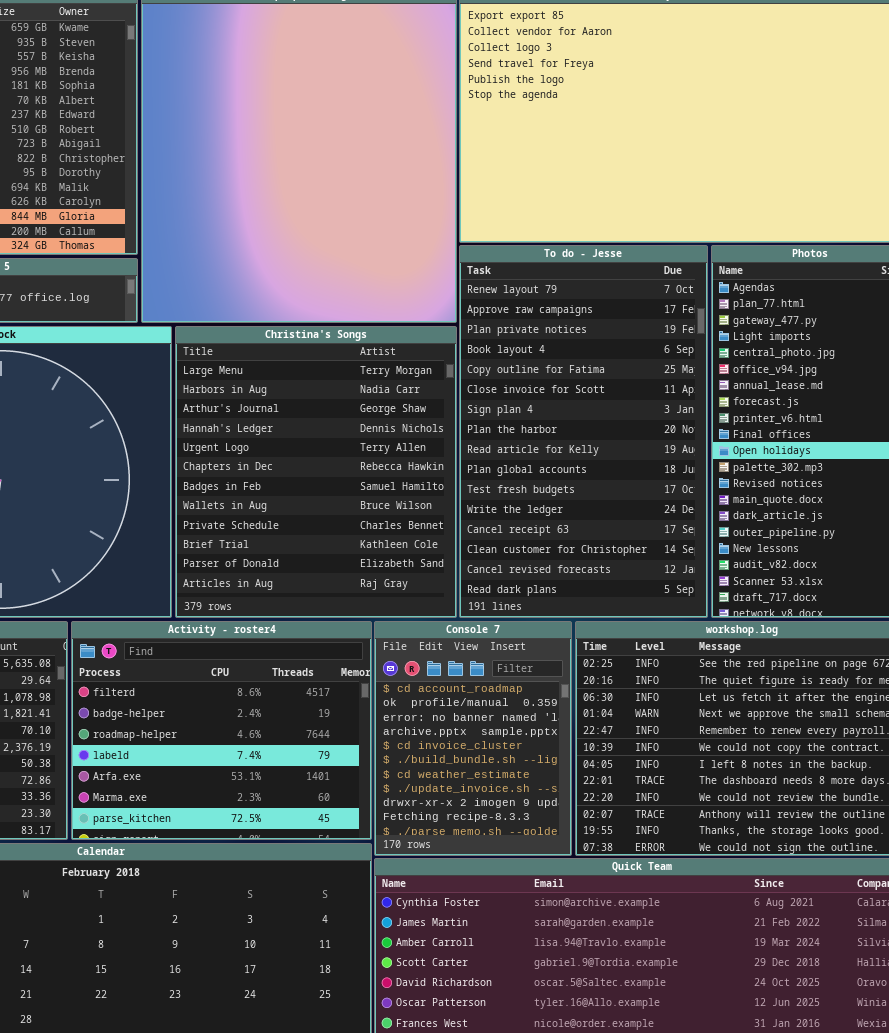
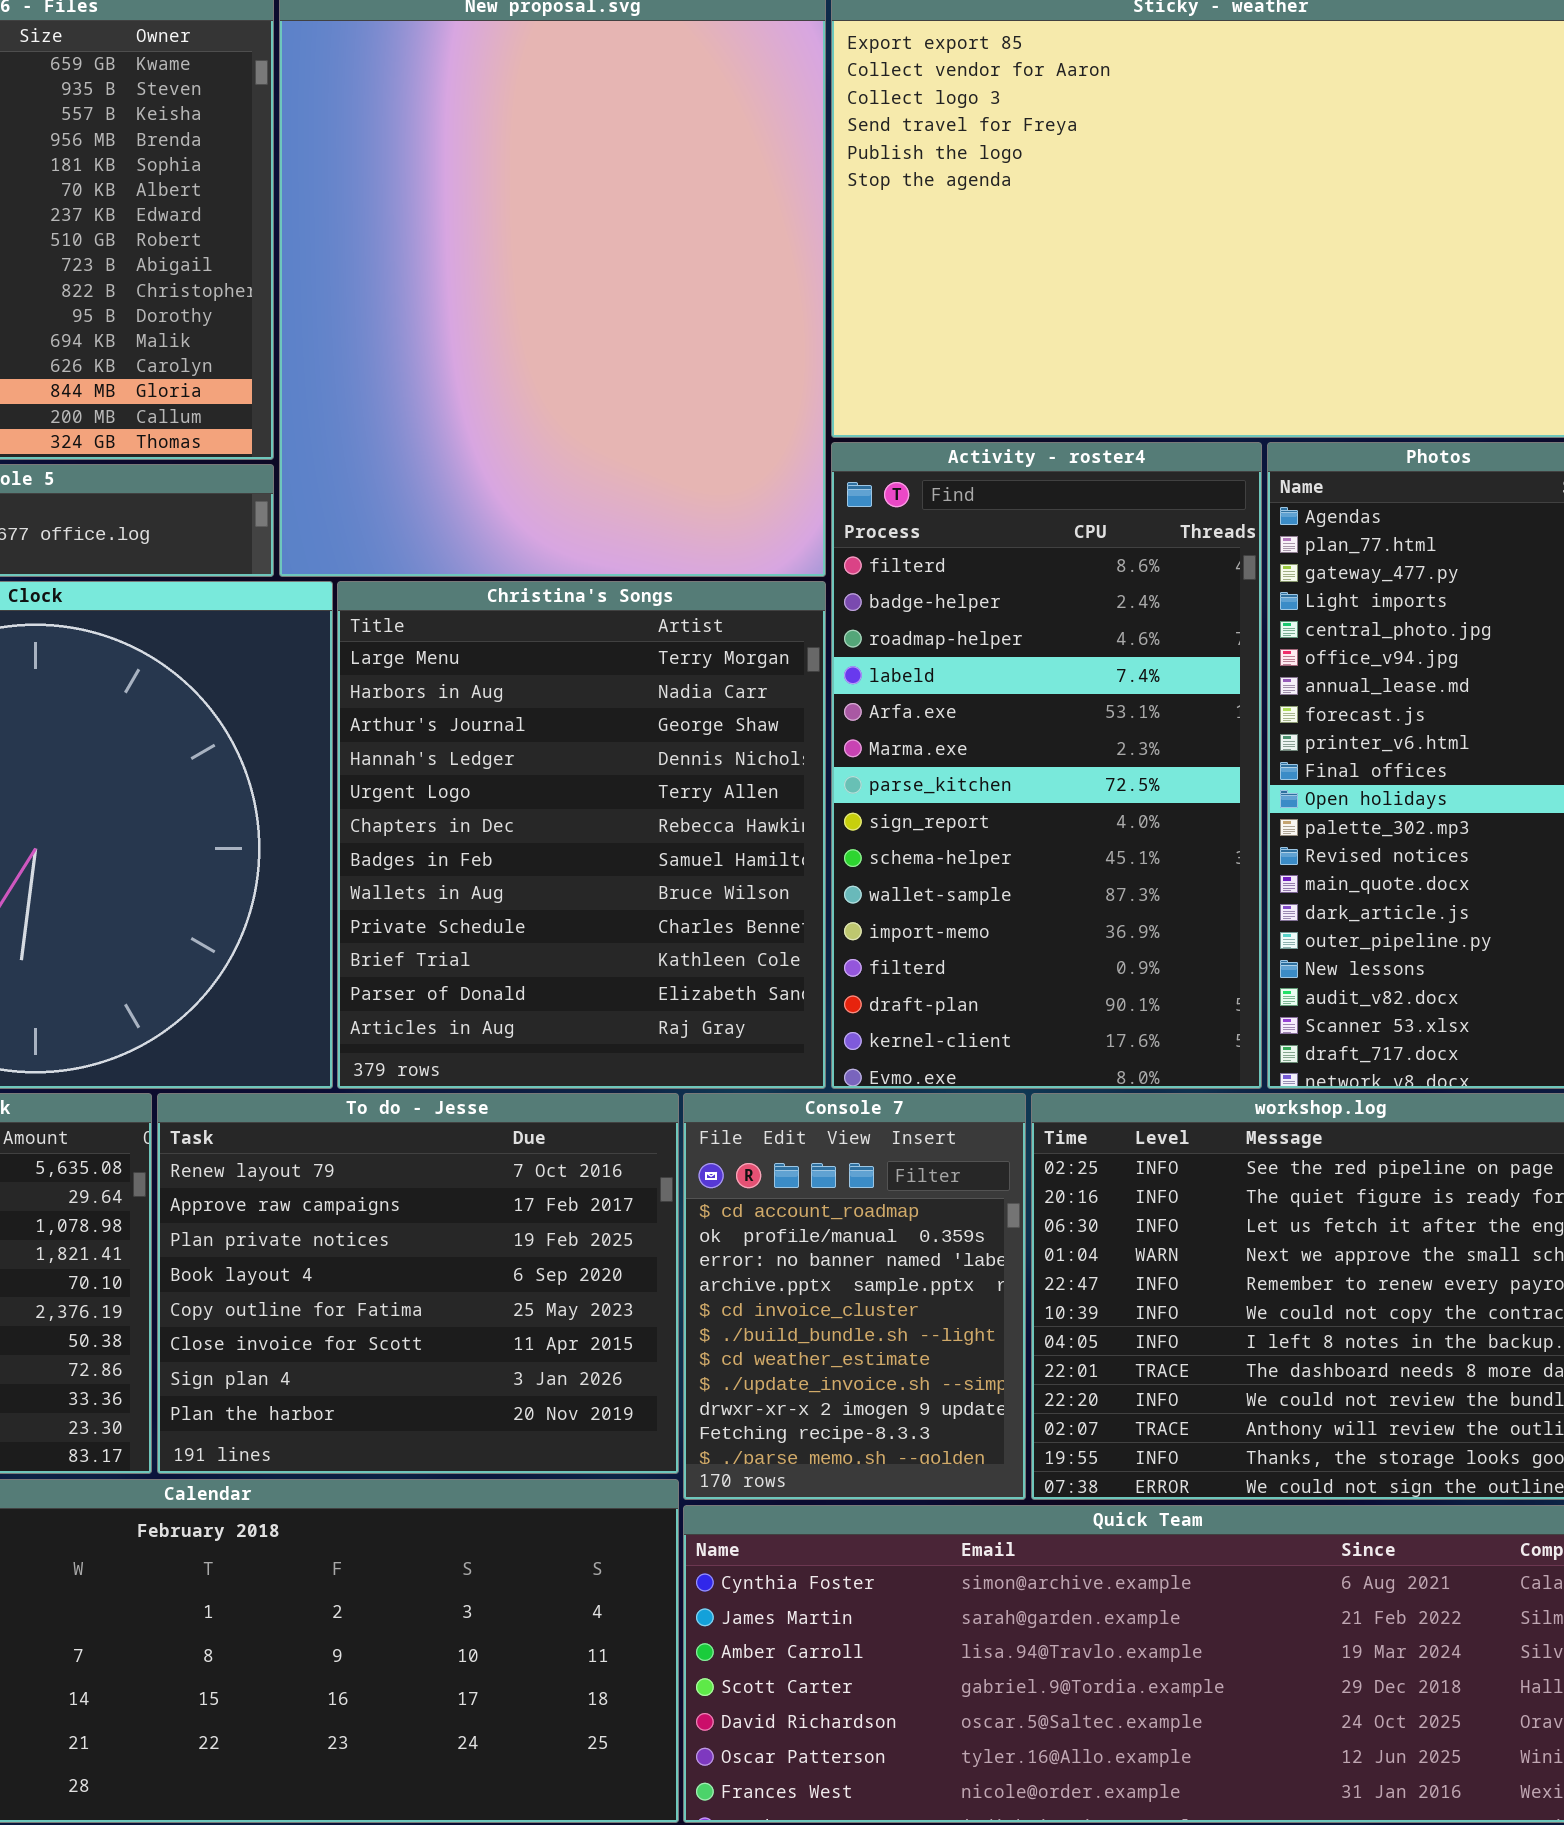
To do - Jesse: [459,245,708,618] -> [157,1093,679,1474], moved, resized
Activity - roster4: [71,621,372,840] -> [831,442,1262,1089], moved, resized

